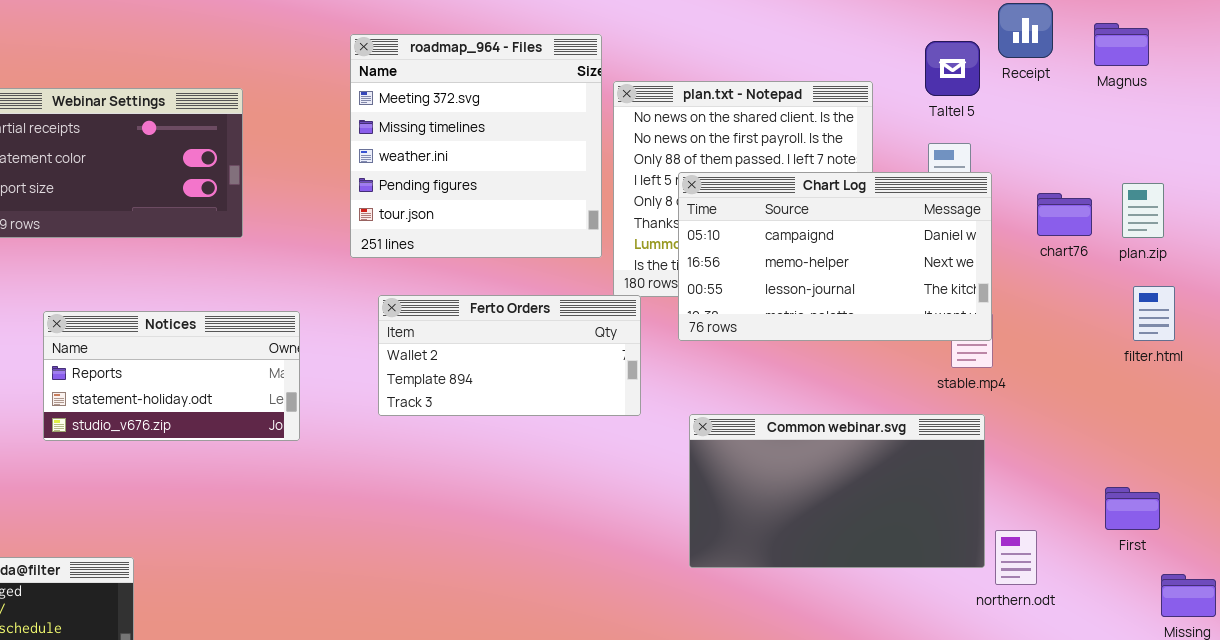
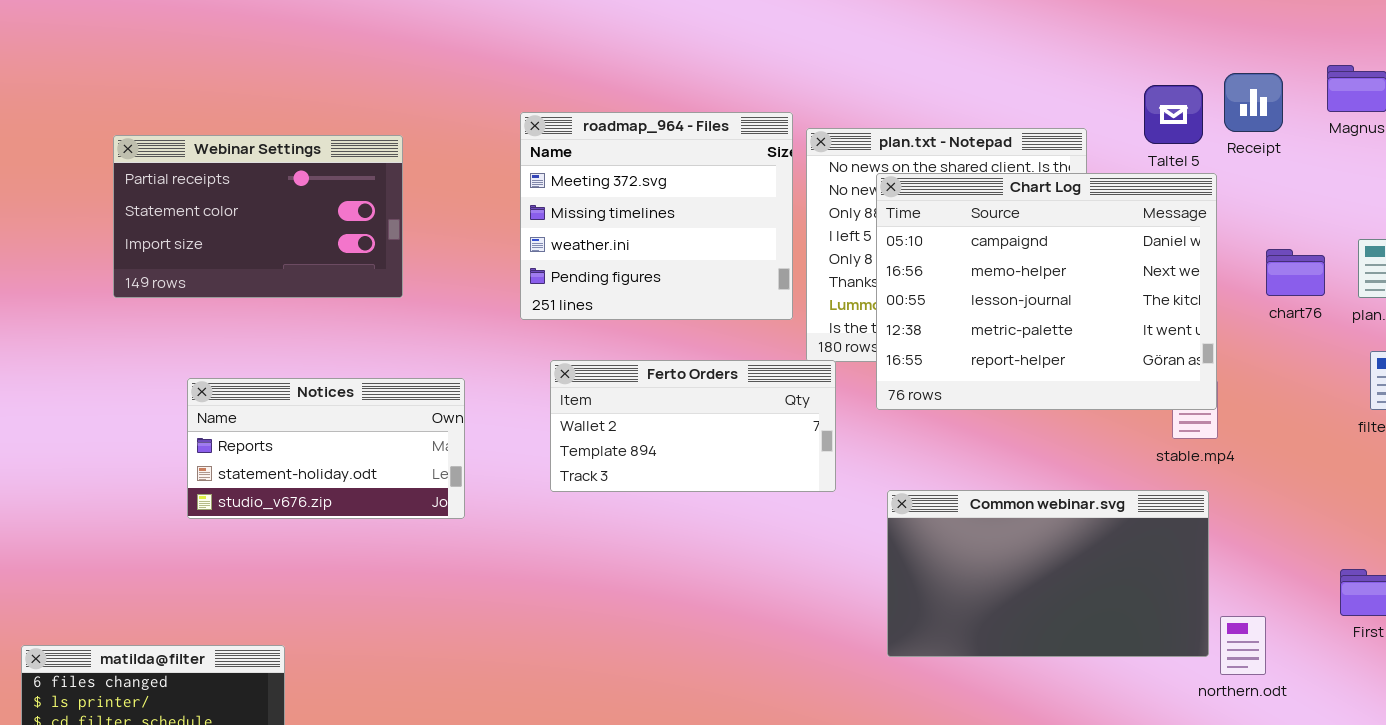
Receipt: [998,3,1053,58] -> [1224,73,1283,132], moved
roadmap_964 - Files: [350,34,602,258] -> [520,112,793,320], resized
Chart Log: [678,172,992,341] -> [876,173,1217,410], resized

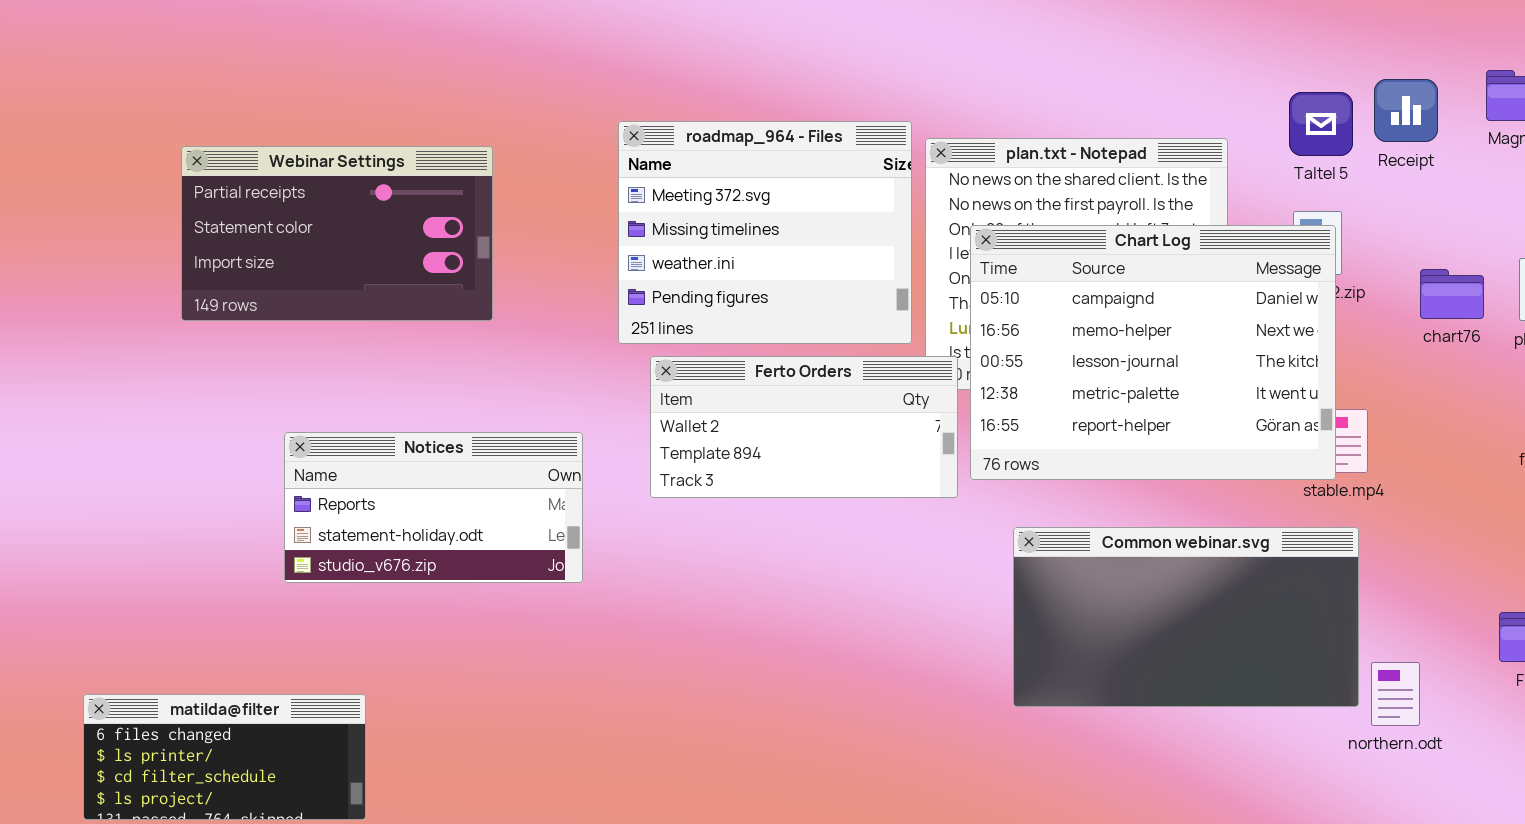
Chart Log: [876,173,1217,410] -> [970,225,1336,480], moved
Ferto Orders: [550,360,836,492] -> [650,356,958,498], moved
Notices: [187,378,465,519] -> [284,432,583,583], moved

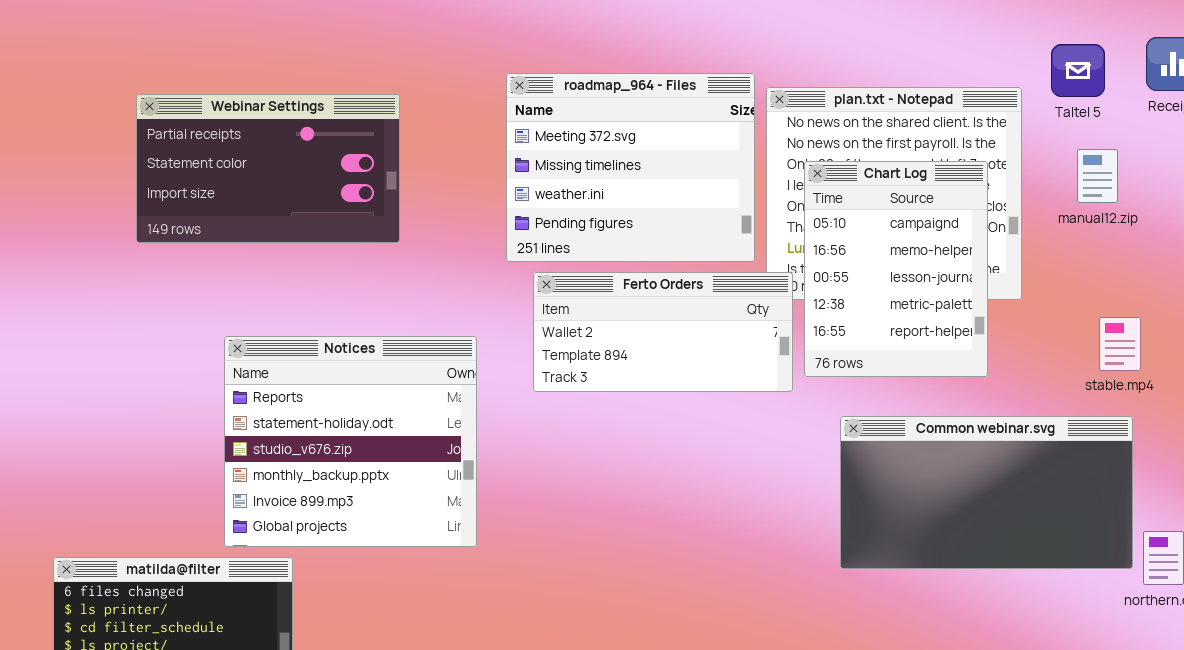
Taltel 5: [1289,92,1353,156] -> [1051,44,1105,97], moved
Chart Log: [970,225,1336,480] -> [804,161,988,377], resized
Notices: [284,432,583,583] -> [224,336,477,547], resized

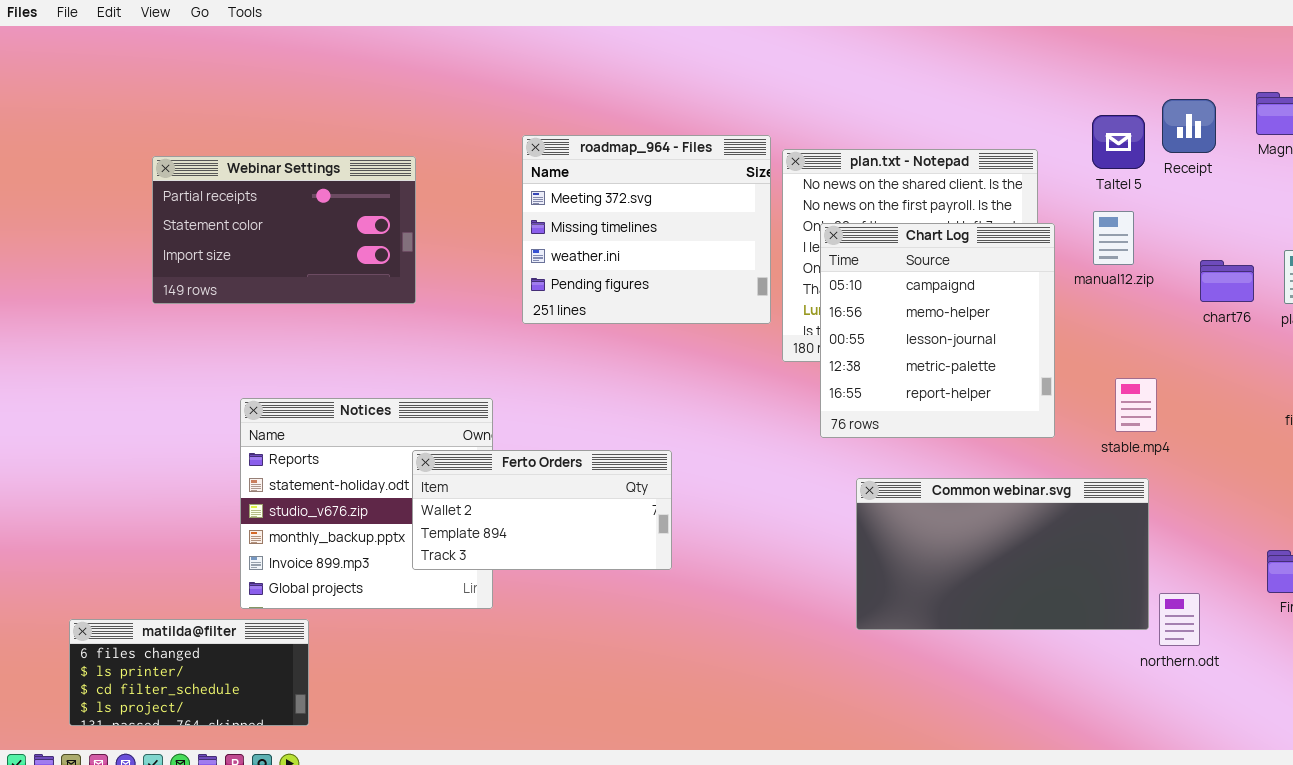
Taltel 5: [1051,44,1105,97] -> [1092,115,1145,169], moved
Chart Log: [804,161,988,377] -> [820,223,1055,438], resized
Ferto Orders: [533,272,793,392] -> [412,450,672,570], moved

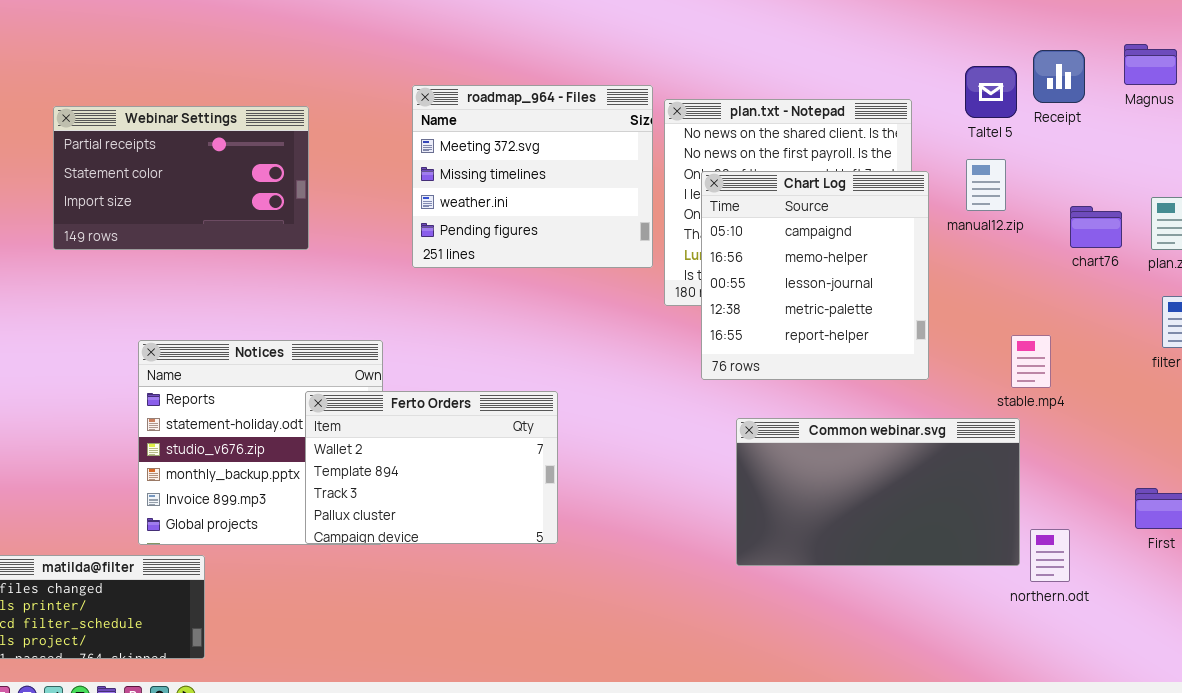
stable.mp4: [1115,378,1157,432] -> [1011,335,1051,388], moved
Ferto Orders: [412,450,672,570] -> [305,391,558,544], resized

